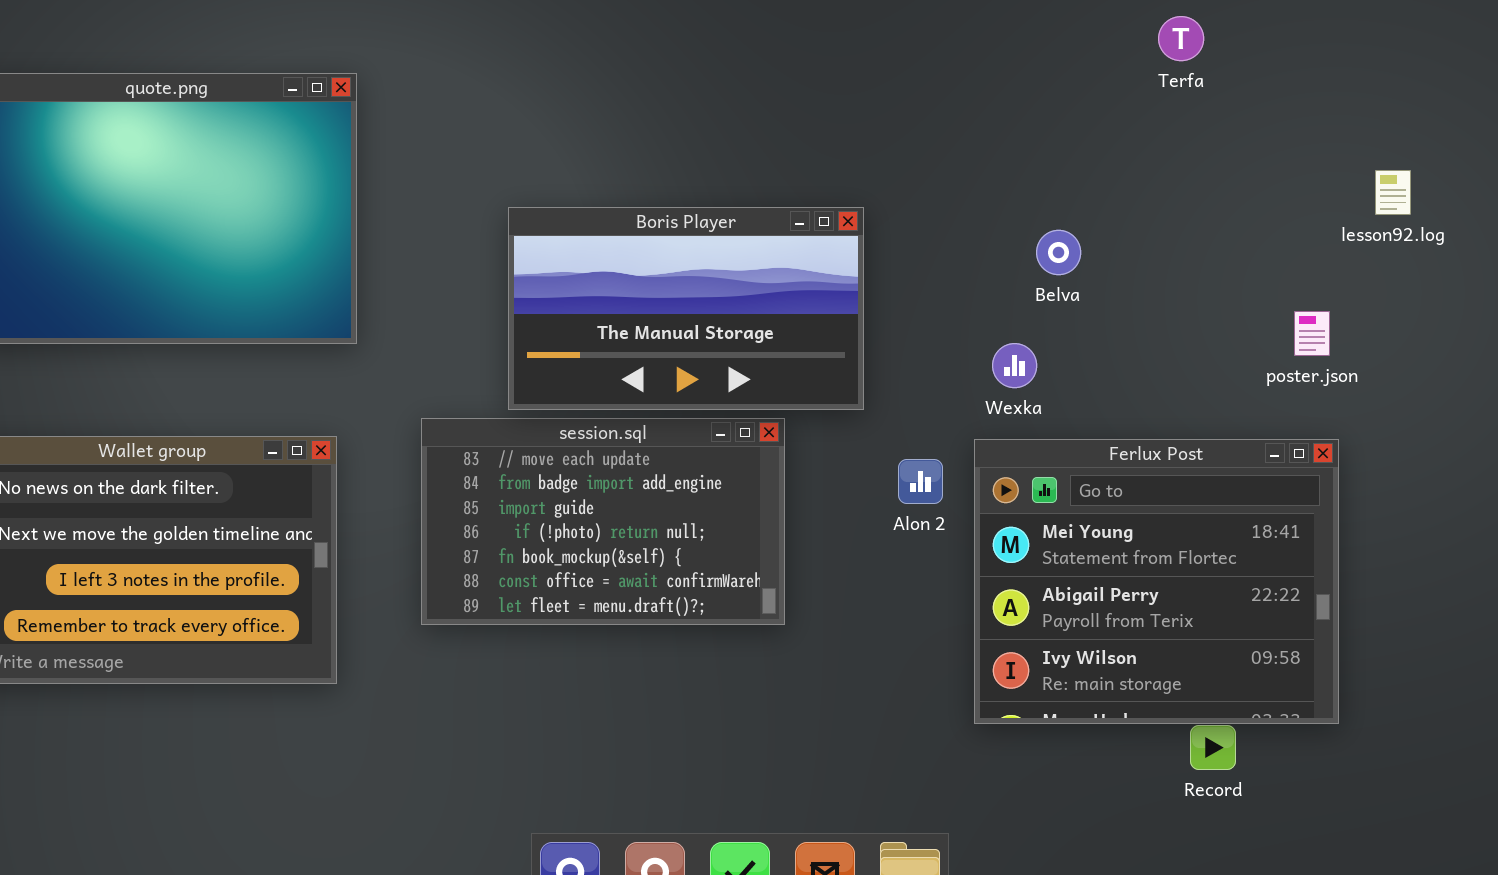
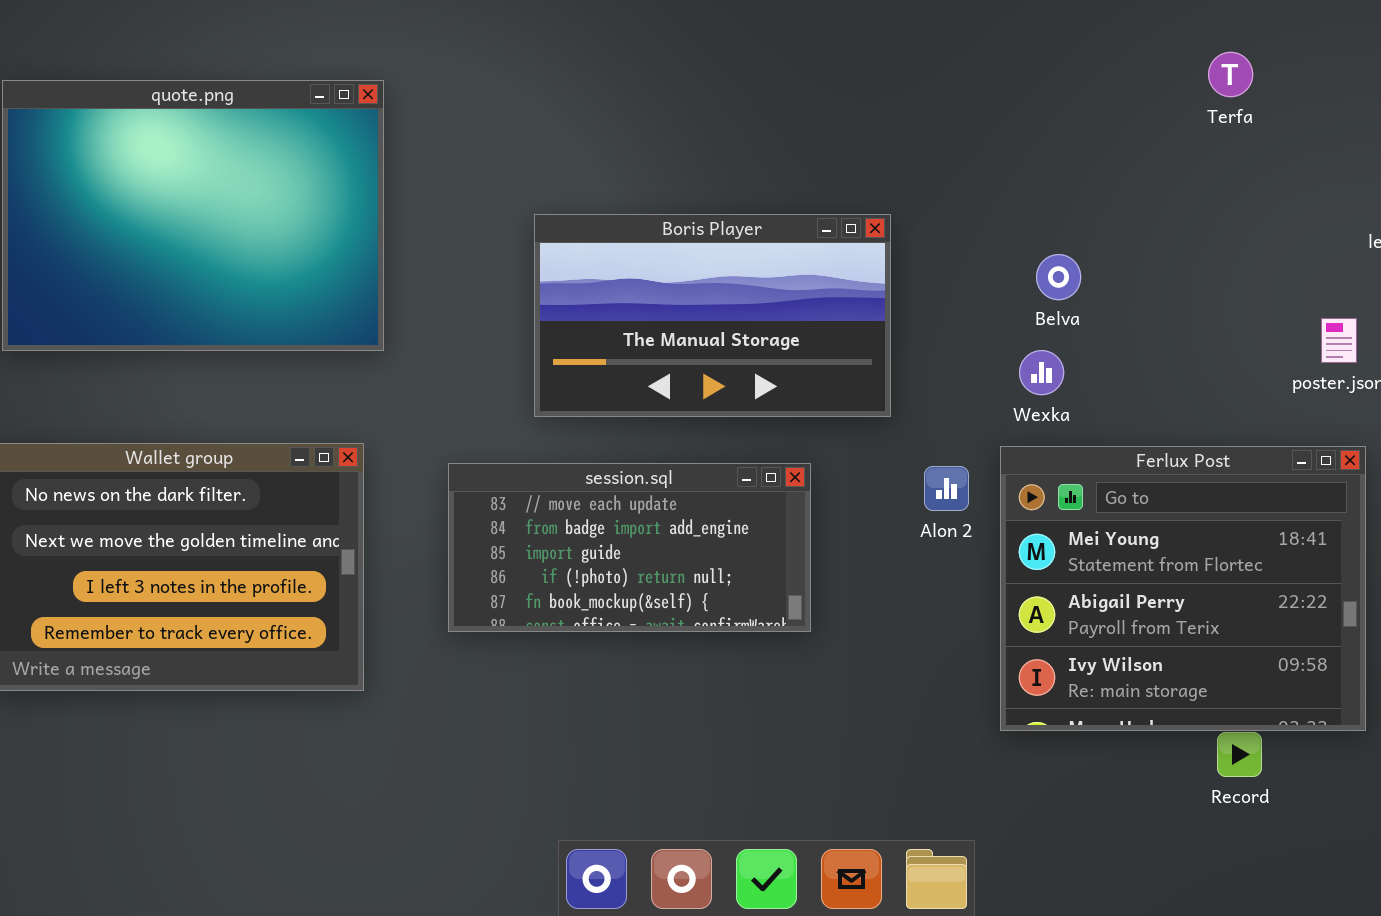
Terfa: [1158,16,1204,61] -> [1208,52,1253,97], moved
Belva: [1036,230,1081,275] -> [1036,254,1081,300], moved
session.sql: [421,418,785,625] -> [448,463,811,632], resized

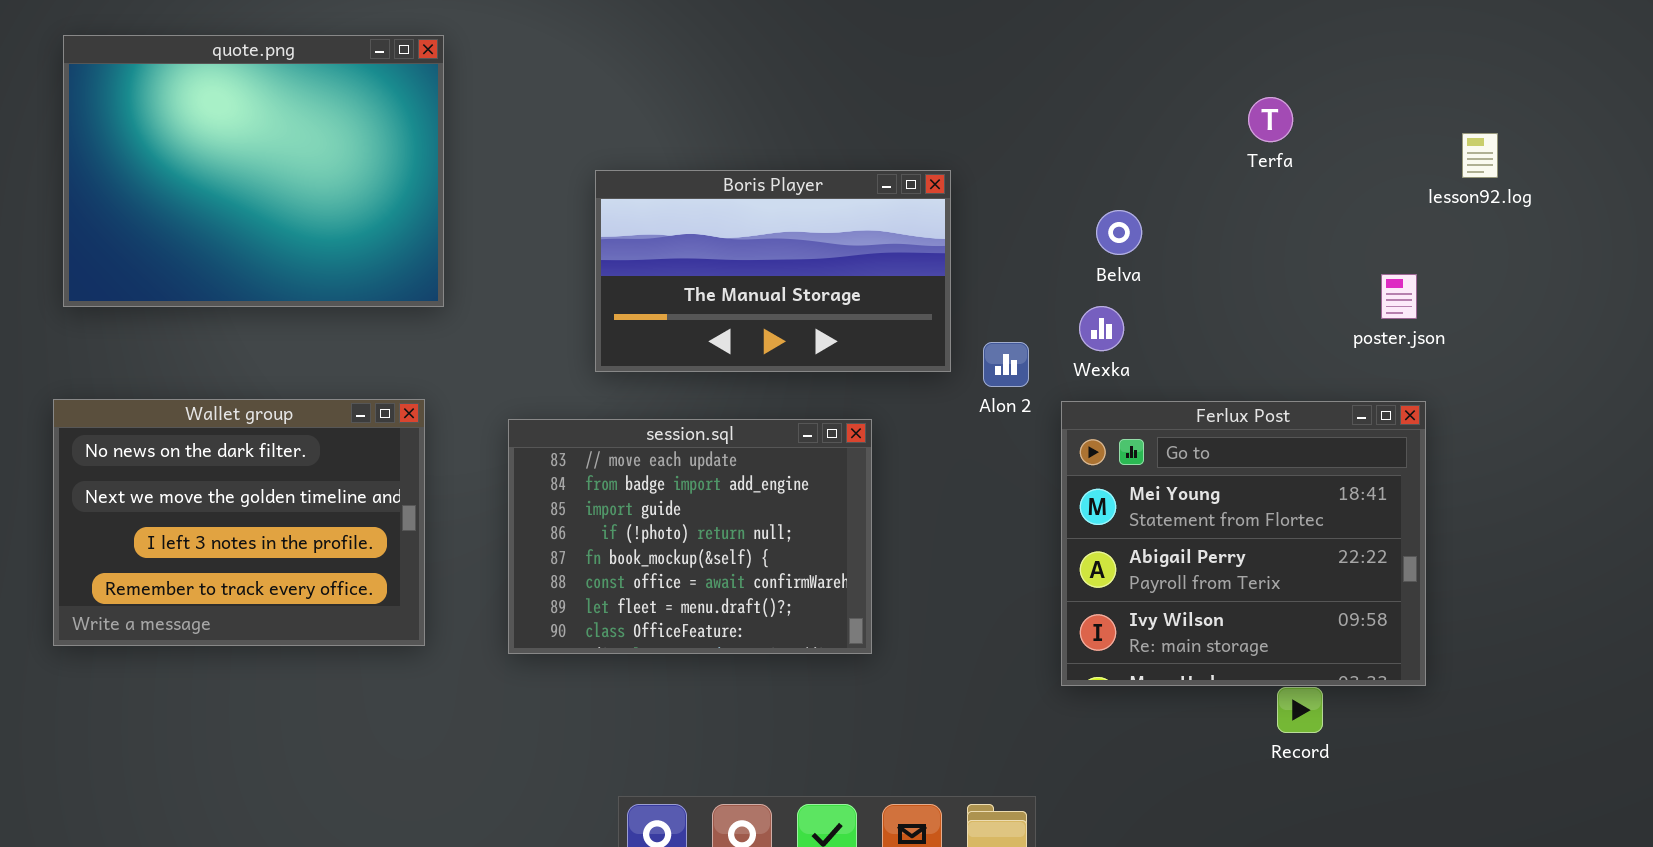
Terfa: [1208,52,1253,97] -> [1248,97,1293,142], moved
session.sql: [448,463,811,632] -> [508,419,872,654], resized
Alon 2: [924,466,969,511] -> [983,342,1029,387], moved

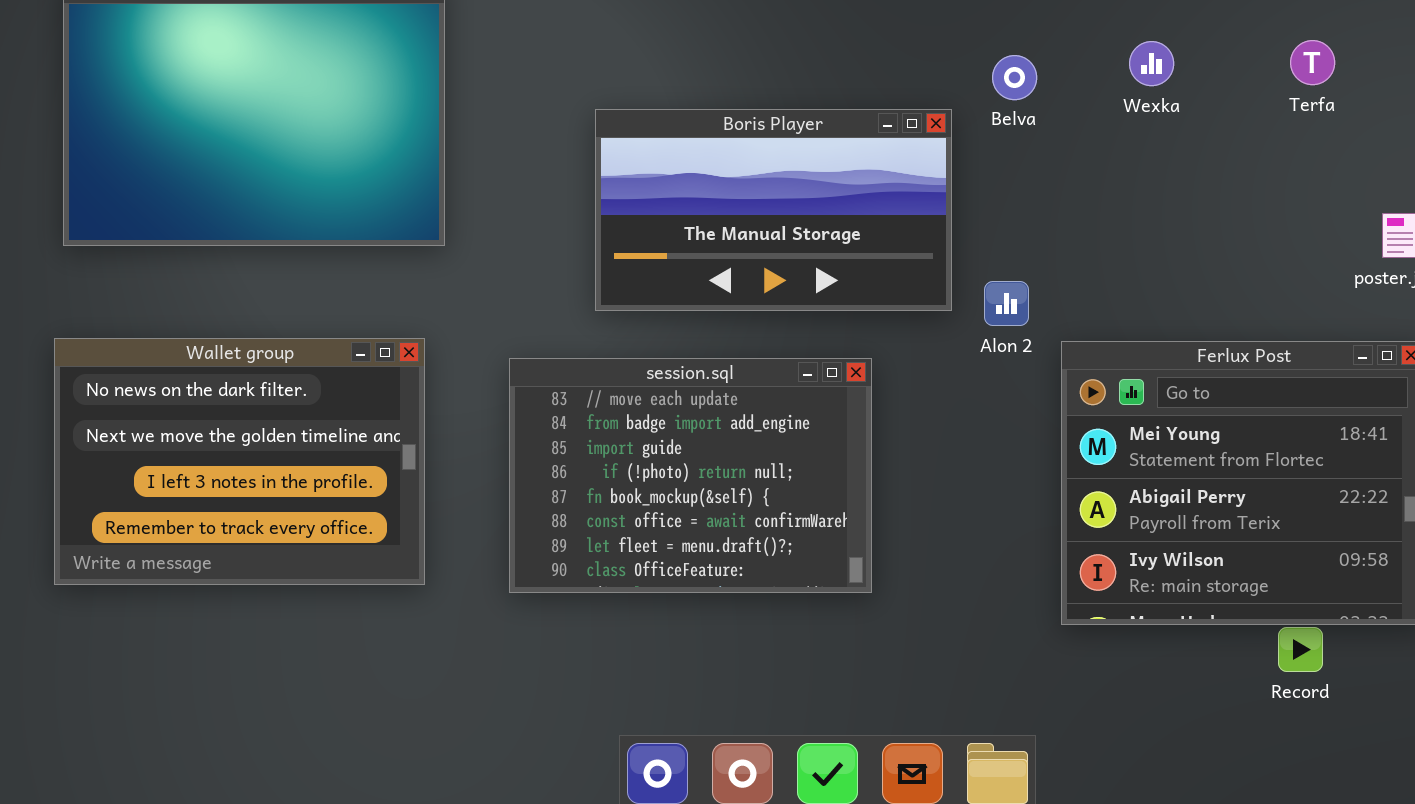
Terfa: [1248,97,1293,142] -> [1290,40,1335,85], moved
Belva: [1096,210,1142,255] -> [992,55,1037,100], moved
Wexka: [1079,306,1124,351] -> [1129,41,1174,86], moved

